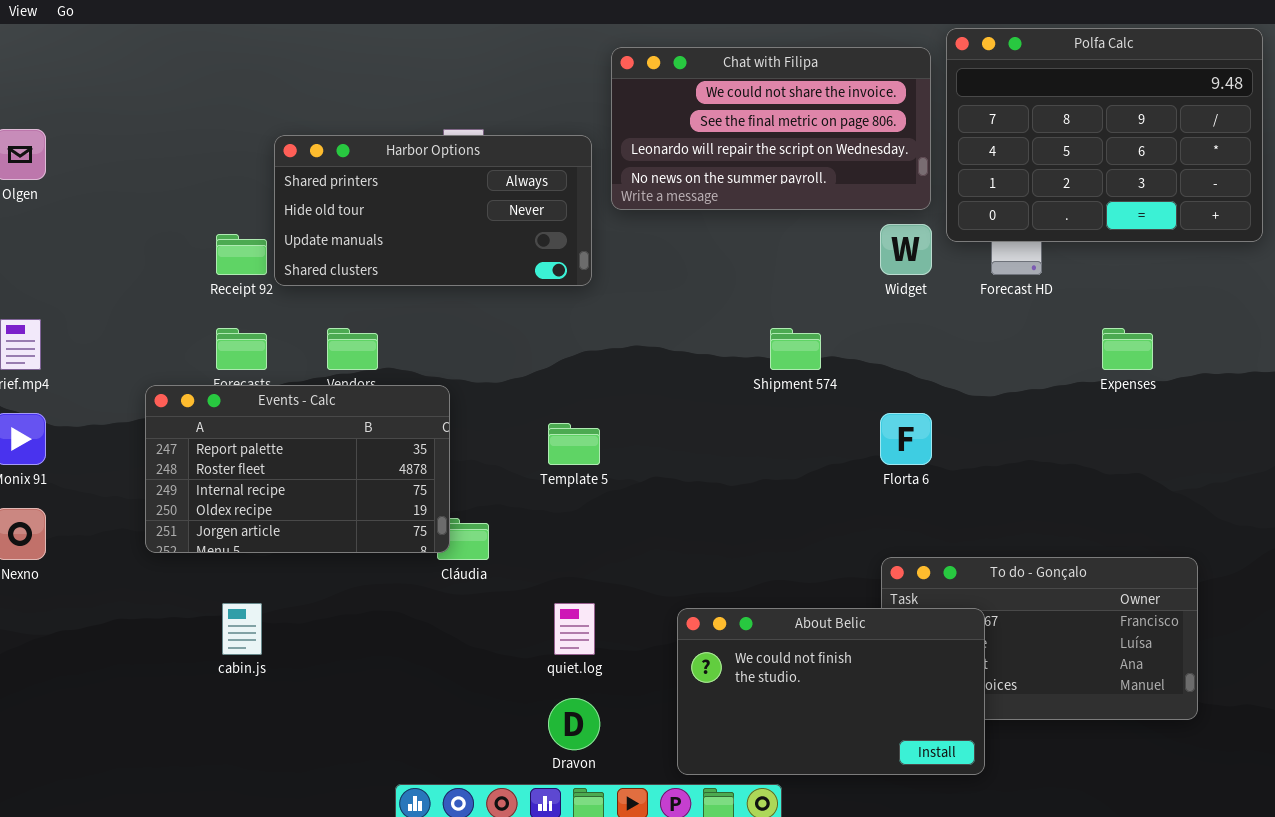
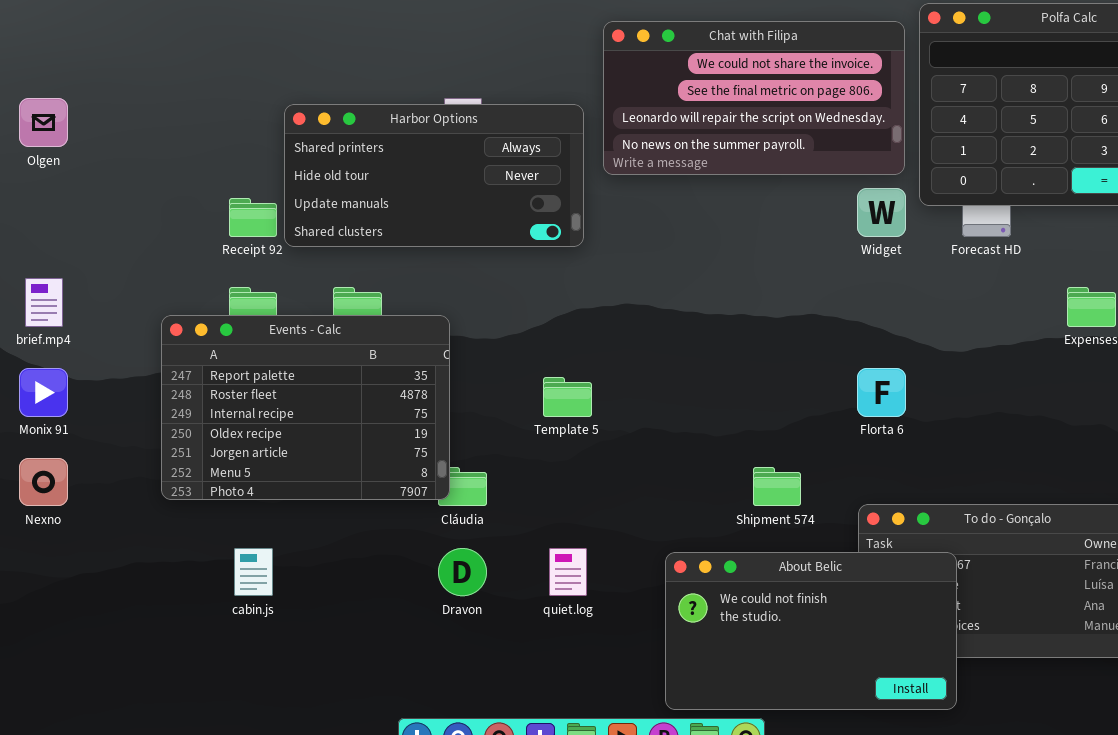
Shipment 574: [770,328,821,370] -> [753,467,801,506], moved
Events - Calc: [145,385,450,553] -> [161,315,450,500], resized
Dravon: [548,698,600,750] -> [438,548,487,596], moved

